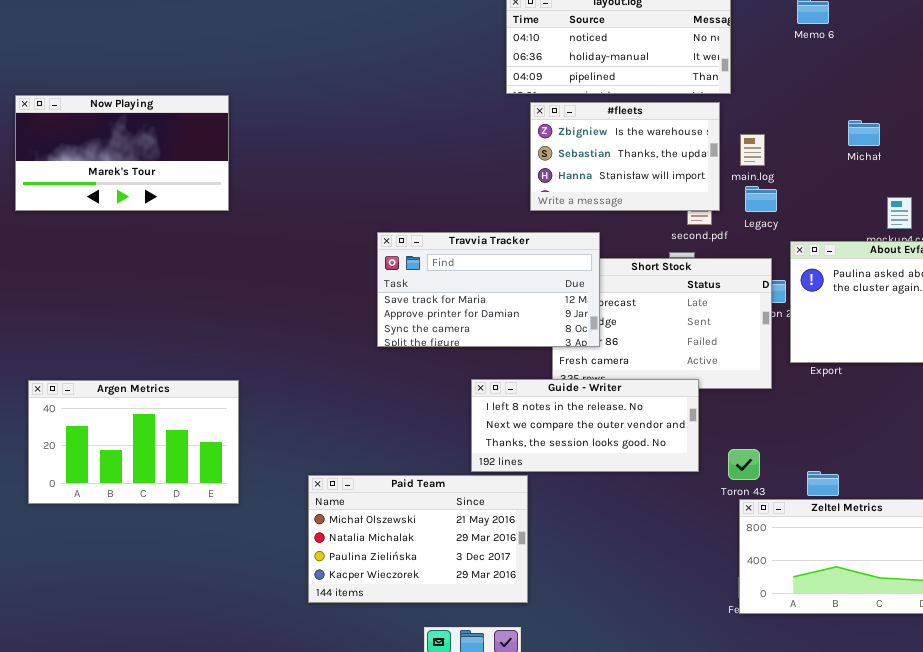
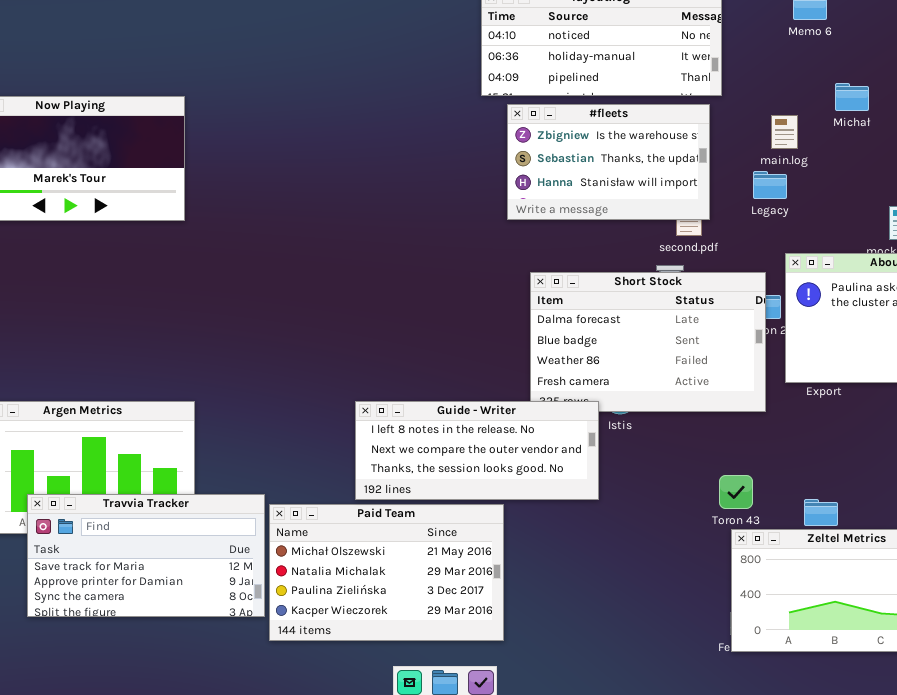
Michał: [848,120,880,146] -> [835,83,869,111], moved
main.log: [740,134,765,166] -> [771,115,798,149], moved
Legacy: [745,186,777,212] -> [753,171,787,199], moved
Travvia Tracker: [377,232,600,347] -> [27,494,265,617], moved
Guide - Writer: [471,379,699,472] -> [355,401,599,500], moved

